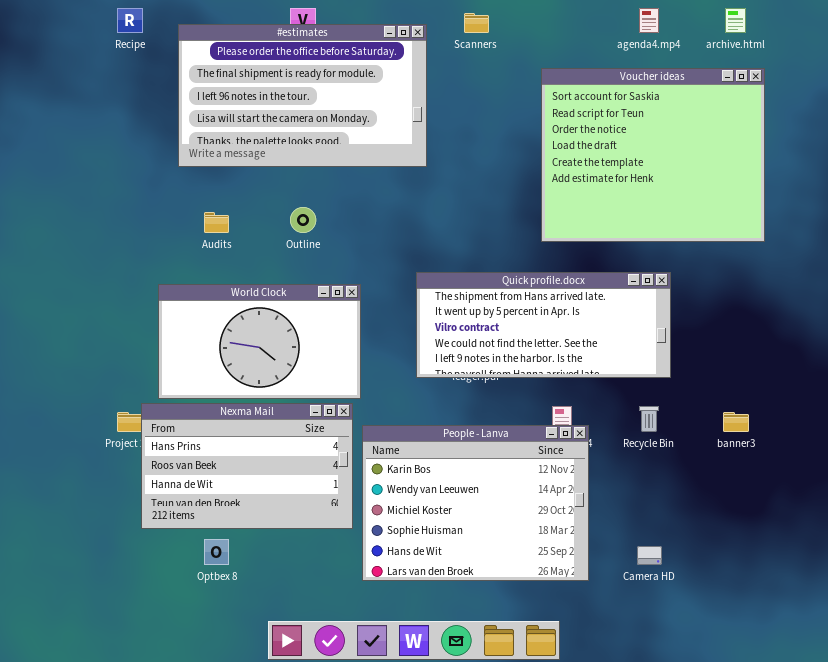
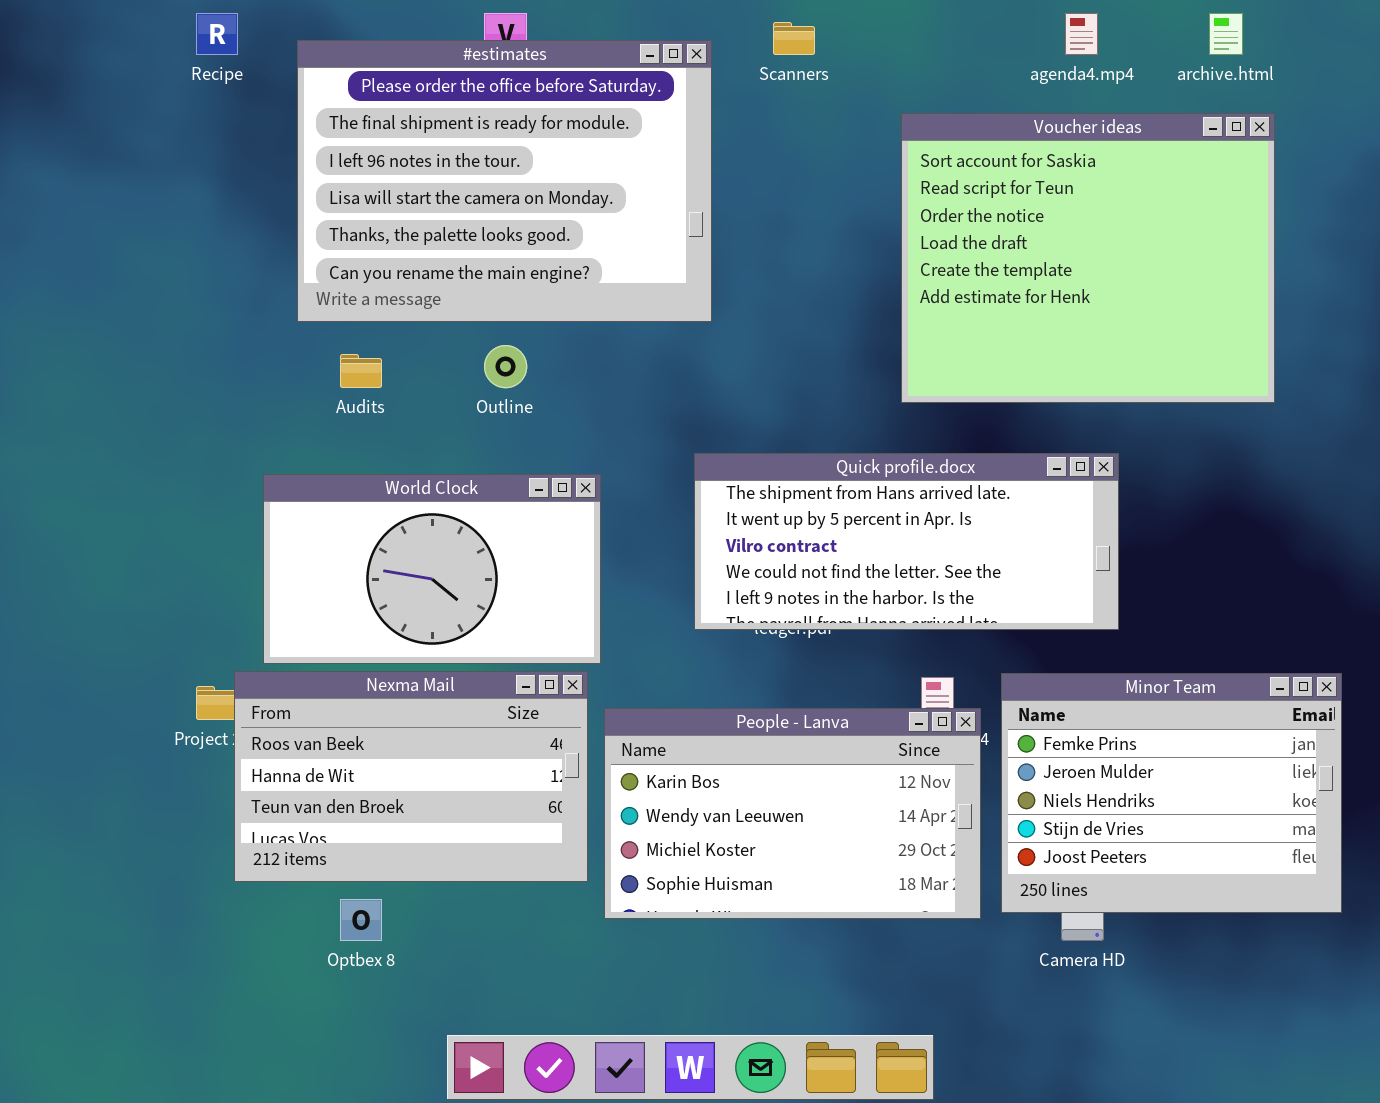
#estimates: [178,24,427,167] -> [297,40,712,322], resized
Nexma Mail: [141,403,353,529] -> [234,671,588,882], scrolled down 1 row
Minor Team: none -> [1001,673,1342,913], opened
People - Lanva: [362,425,589,581] -> [604,708,981,919], resized

